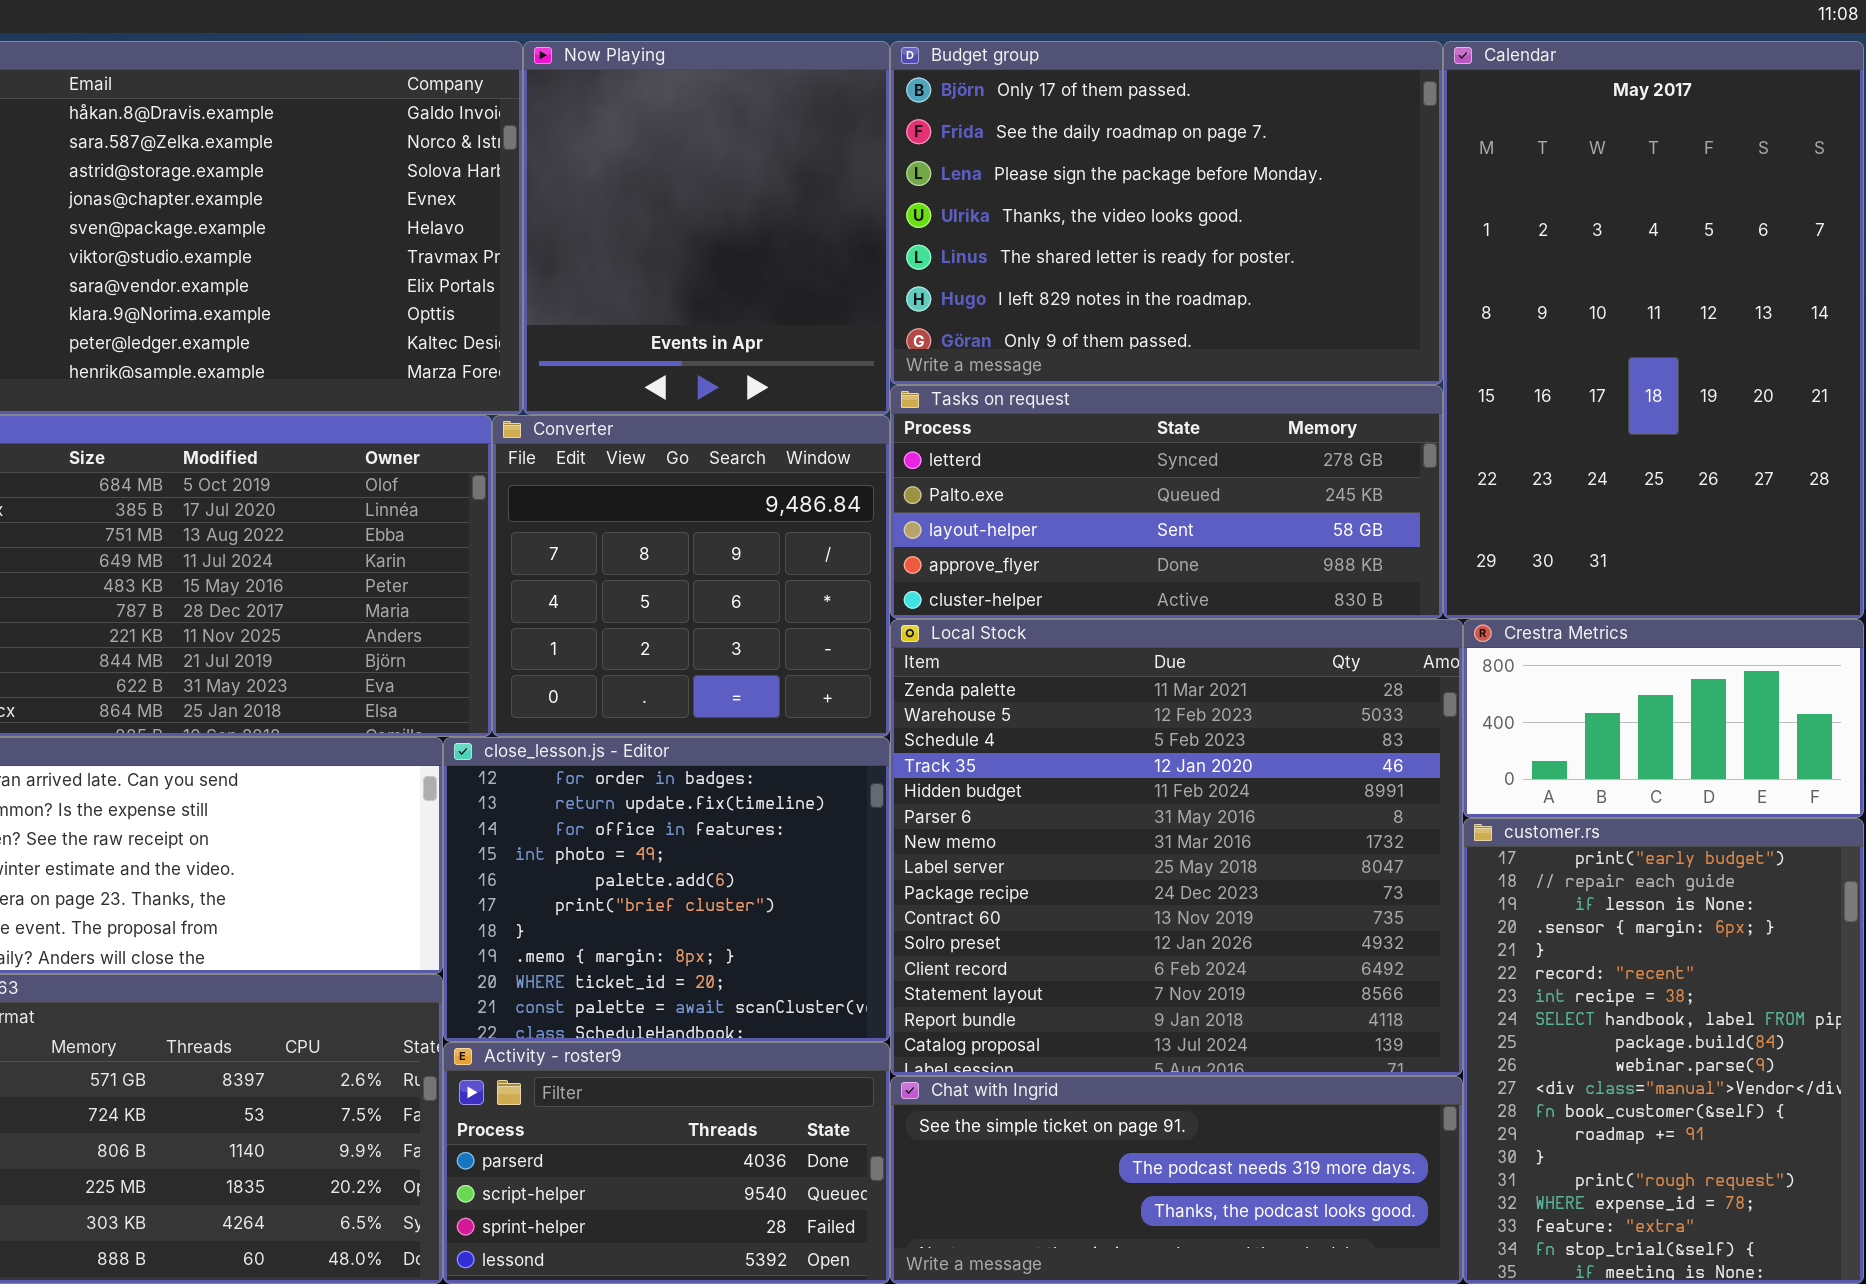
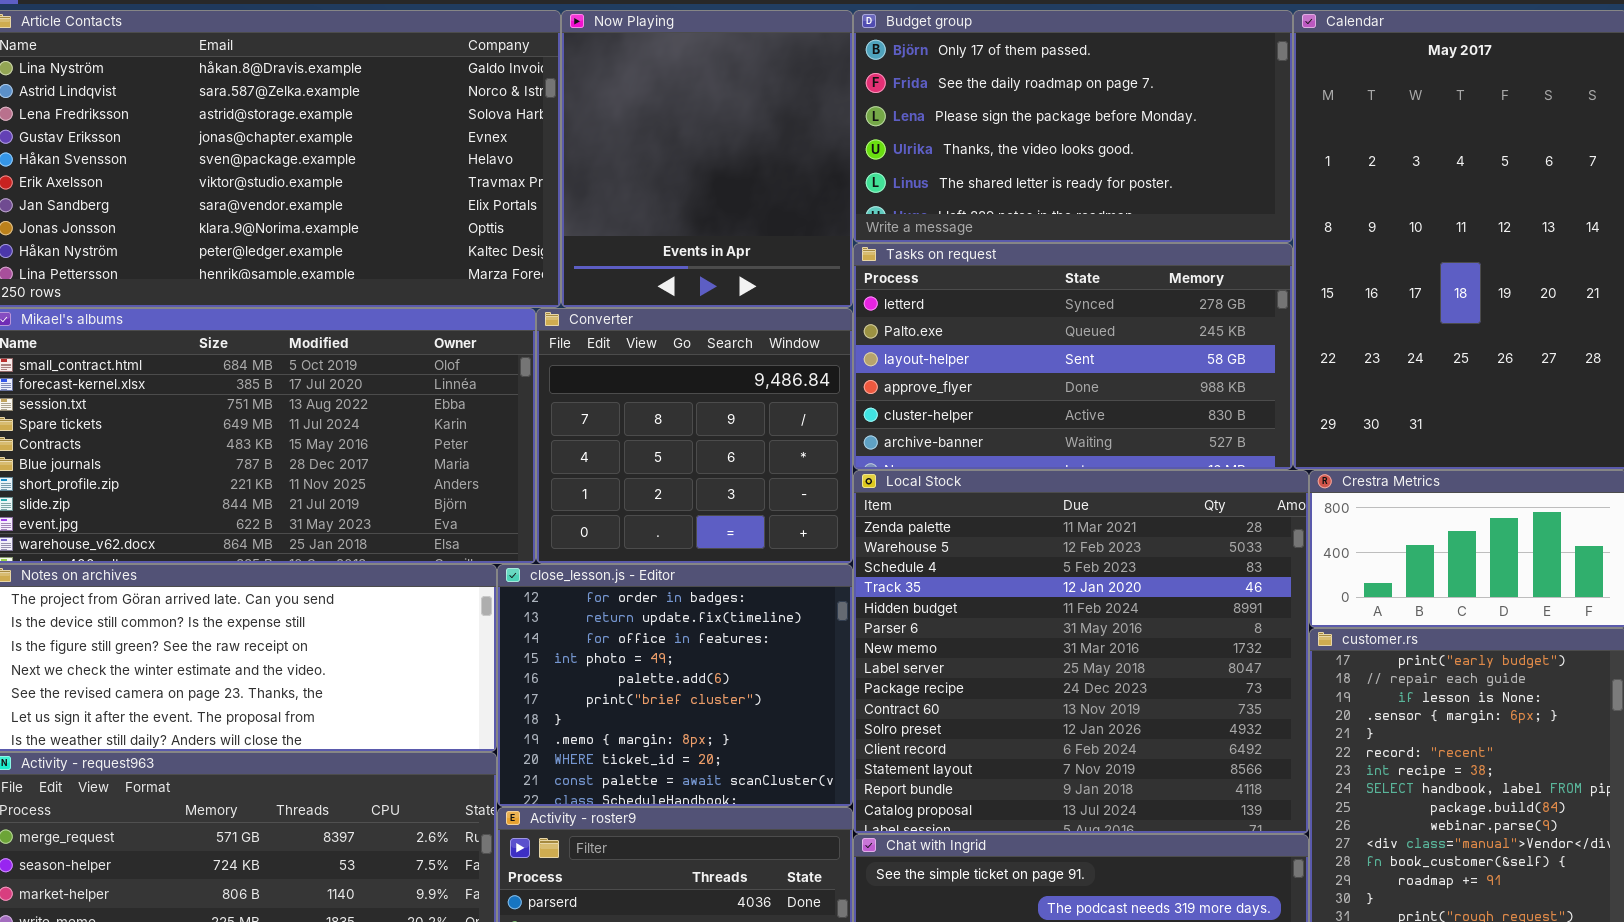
Budget group: [890,41,1443,385] -> [853,10,1293,243], resized
Tasks on request: [890,385,1443,619] -> [853,243,1293,470], resized

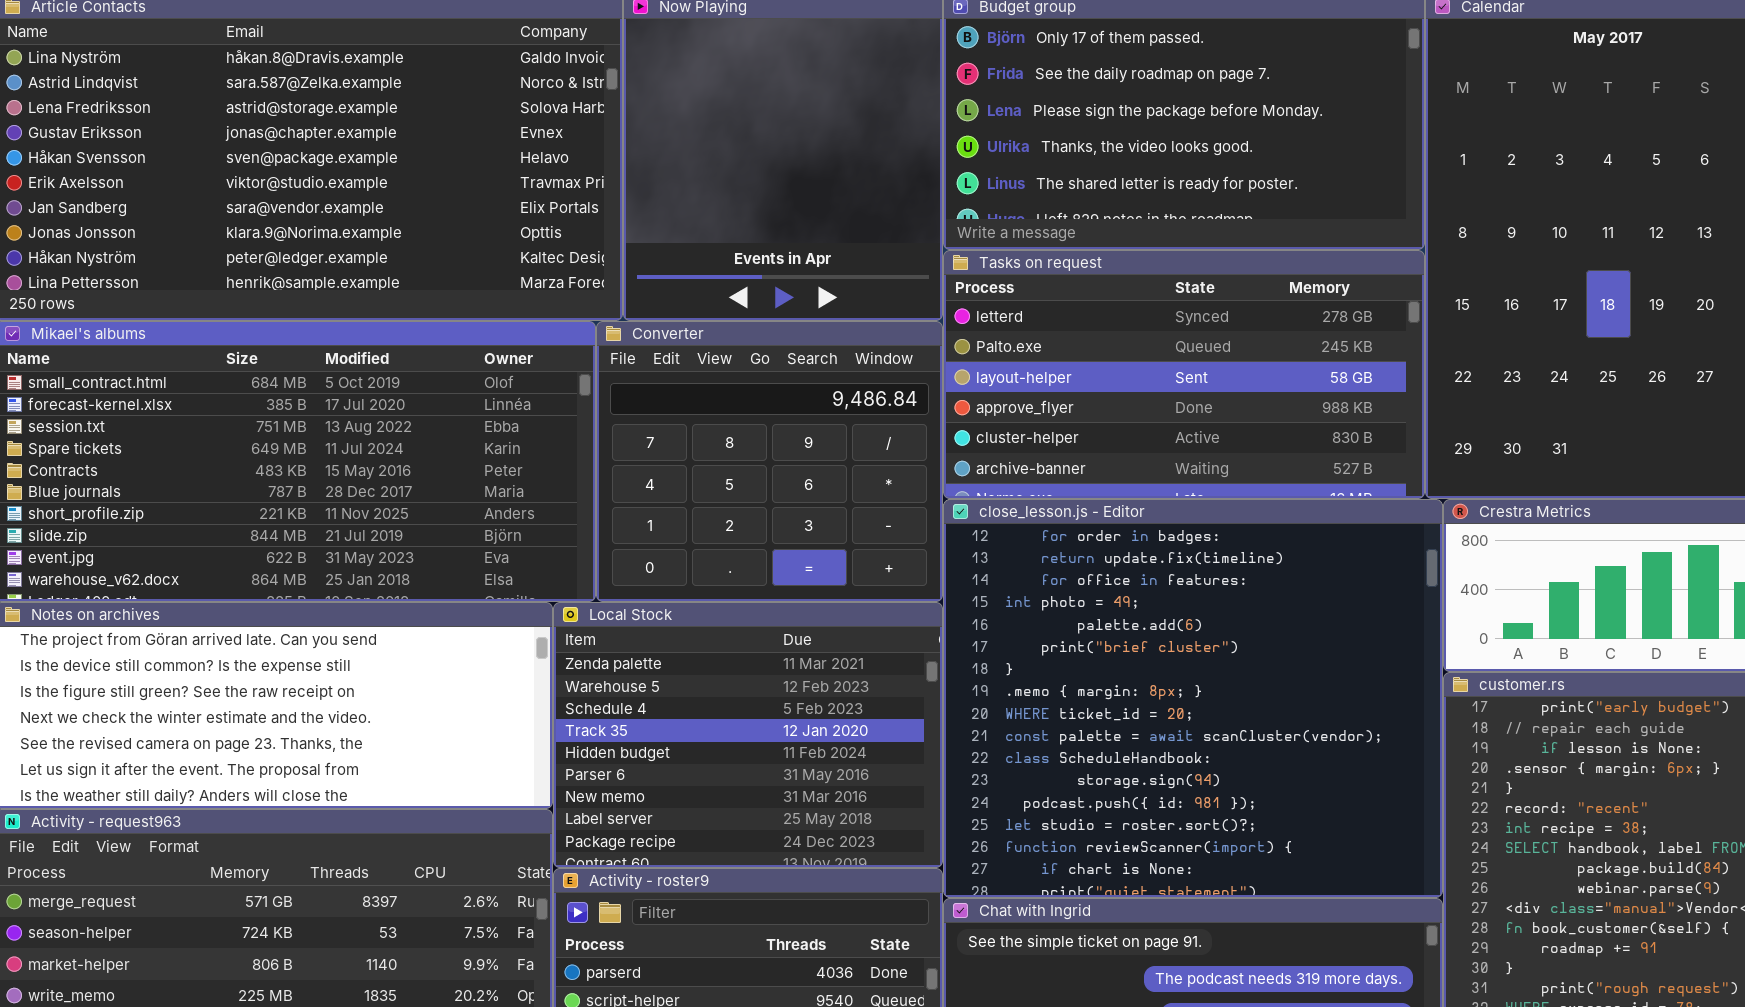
Local Stock: [853,470,1309,834] -> [553,602,943,868], moved, resized
close_lesson.js - Editor: [497,564,853,807] -> [943,499,1443,898], moved, resized

